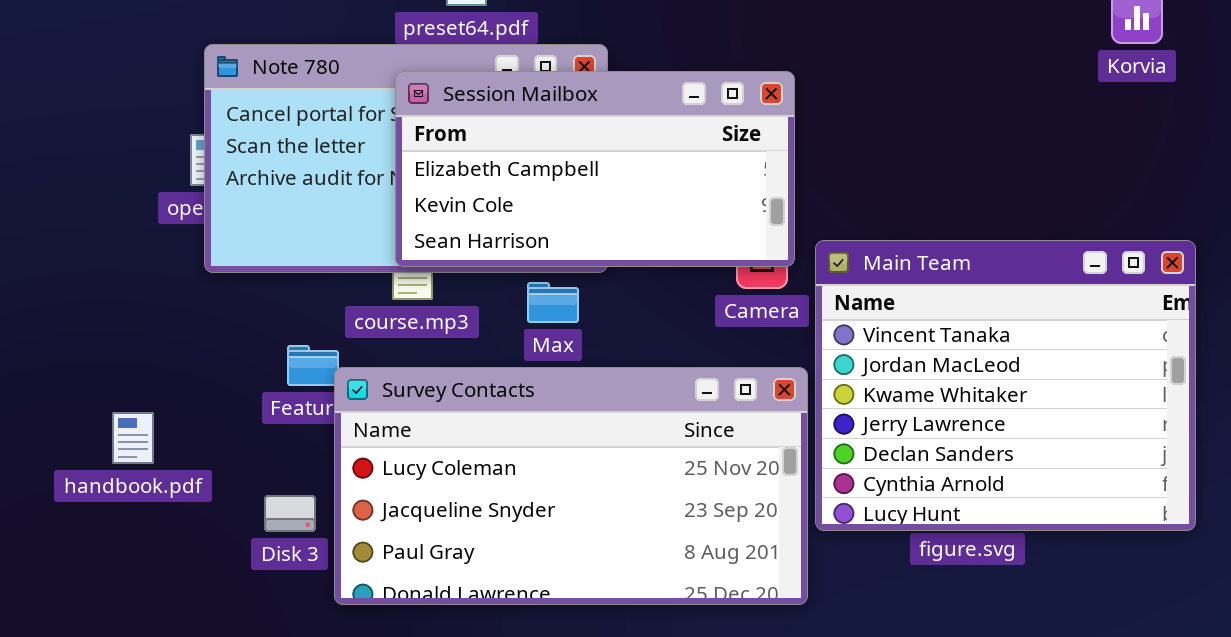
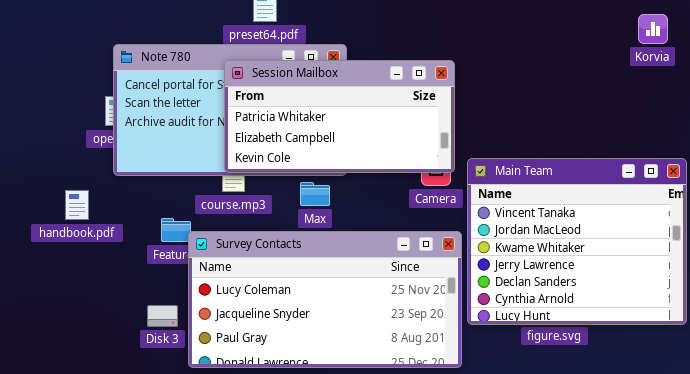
Session Mailbox: [395,71,795,267] -> [224,60,455,173], scrolled up 1 row
handbook.pdf: [112,412,154,464] -> [65,190,89,220], moved

